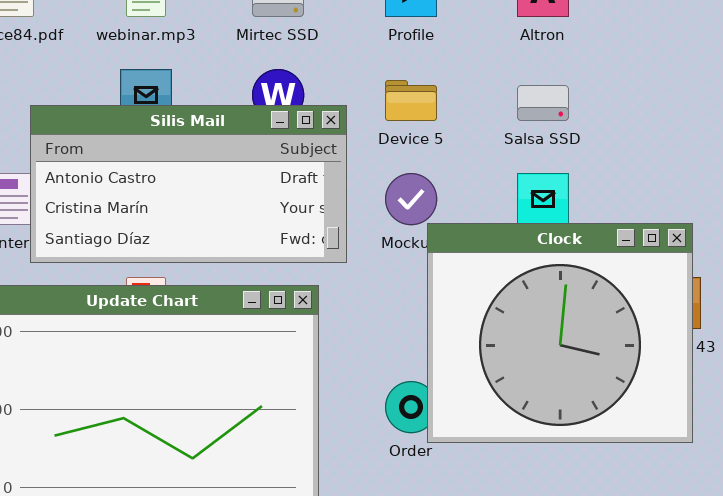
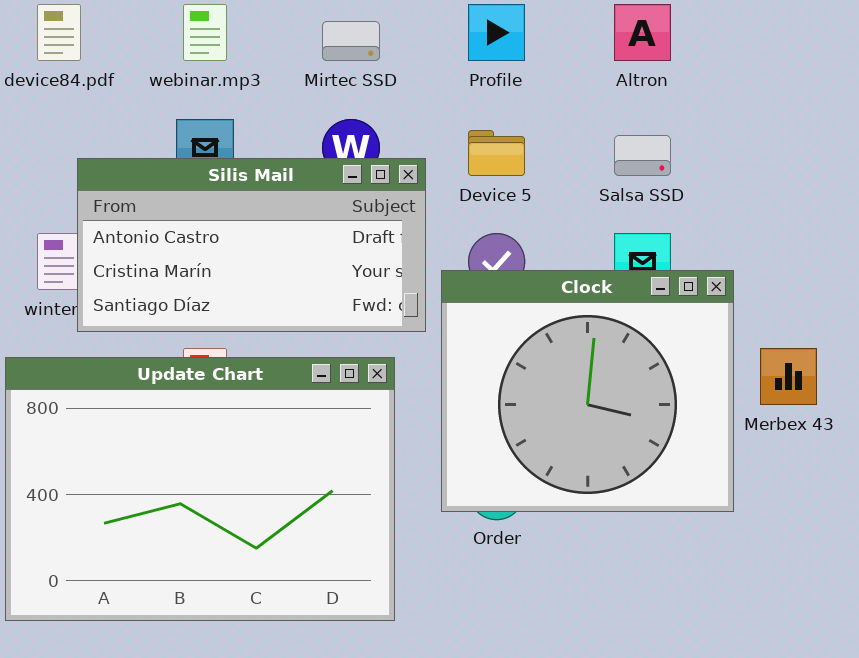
Clock: [427,223,693,443] -> [441,270,734,512], moved

